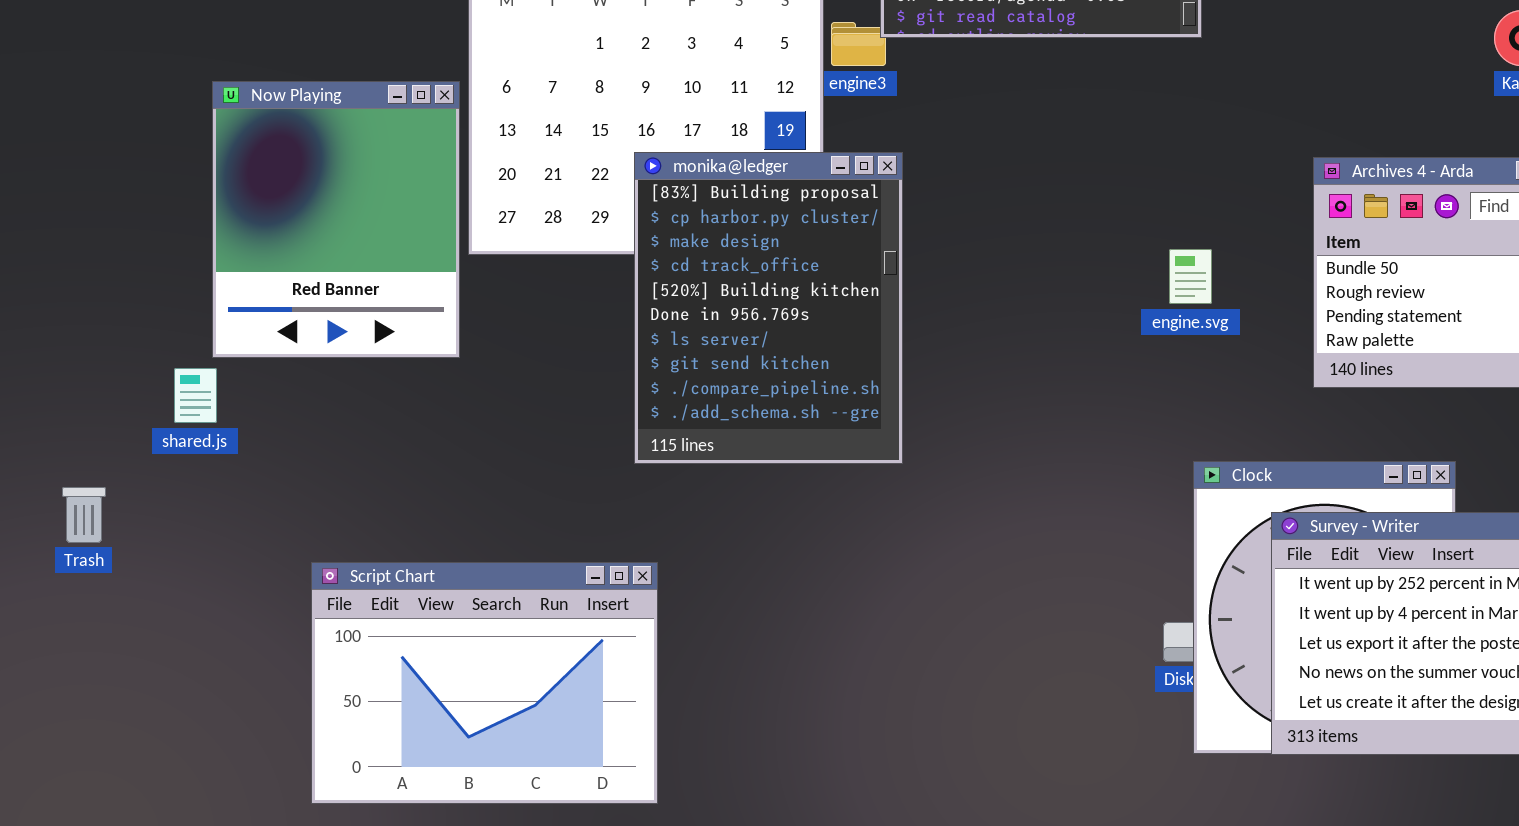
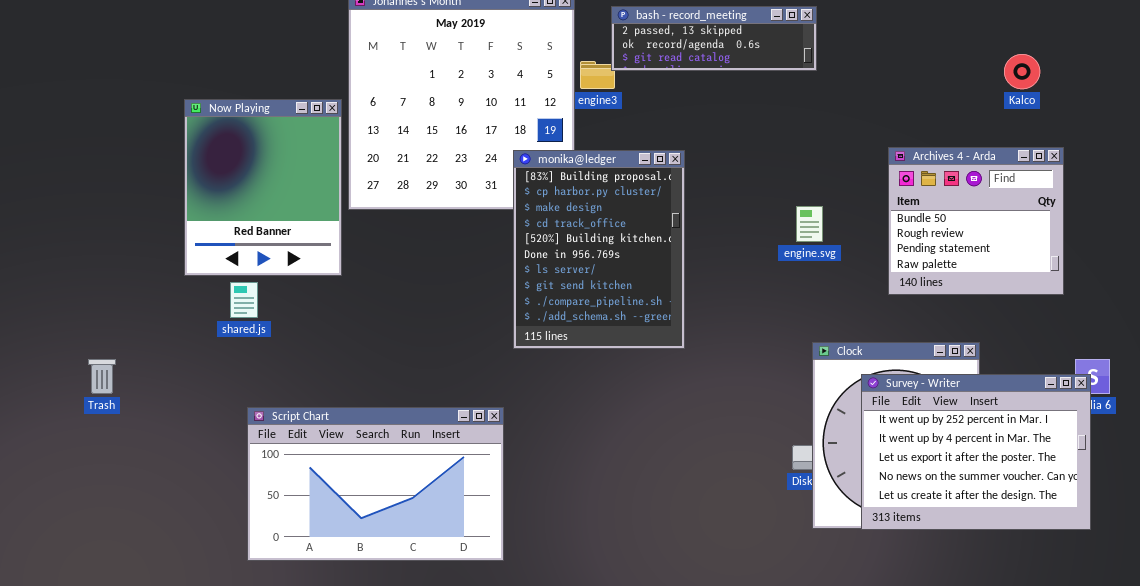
monika@ledger: [634,152,903,464] -> [513,150,685,349], moved
shared.js: [174,368,217,423] -> [230,282,258,318], moved
Script Chart: [311,562,658,804] -> [247,407,504,561], resized

